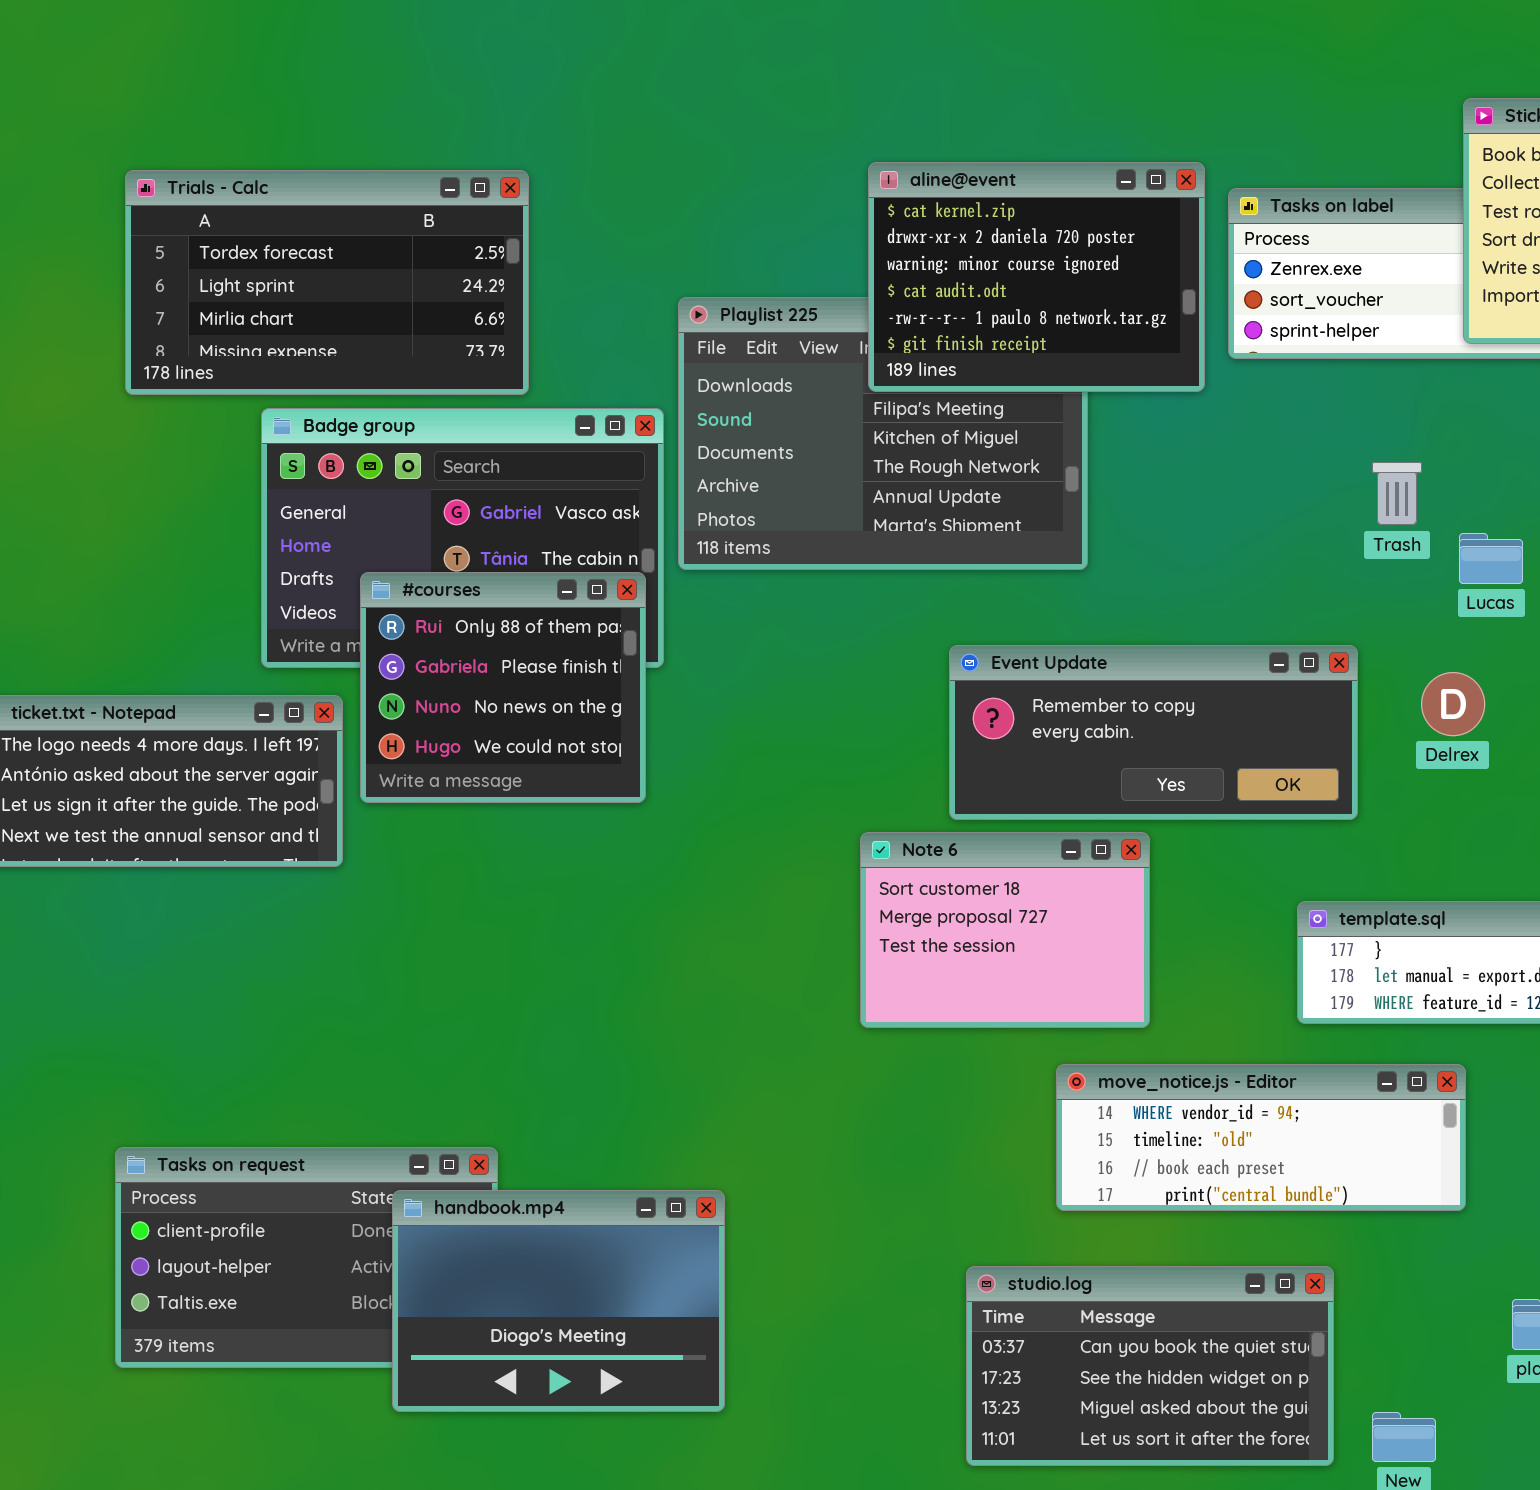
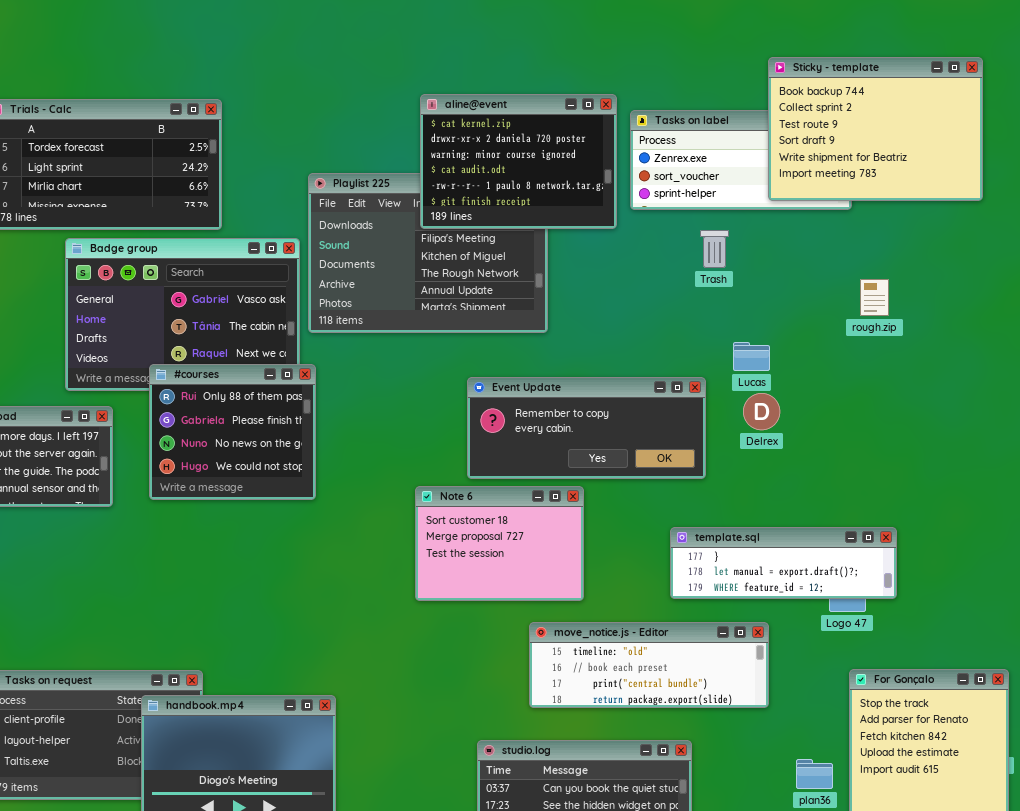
Trash: [1372,462,1422,525] -> [700,230,729,268], moved
Lucas: [1459,533,1523,584] -> [733,342,770,371], moved
#courses: [360,572,646,803] -> [149,364,316,500], moved
move_notice.js - Editor: [1056,1064,1466,1211] -> [529,622,769,708], scrolled down 1 row

